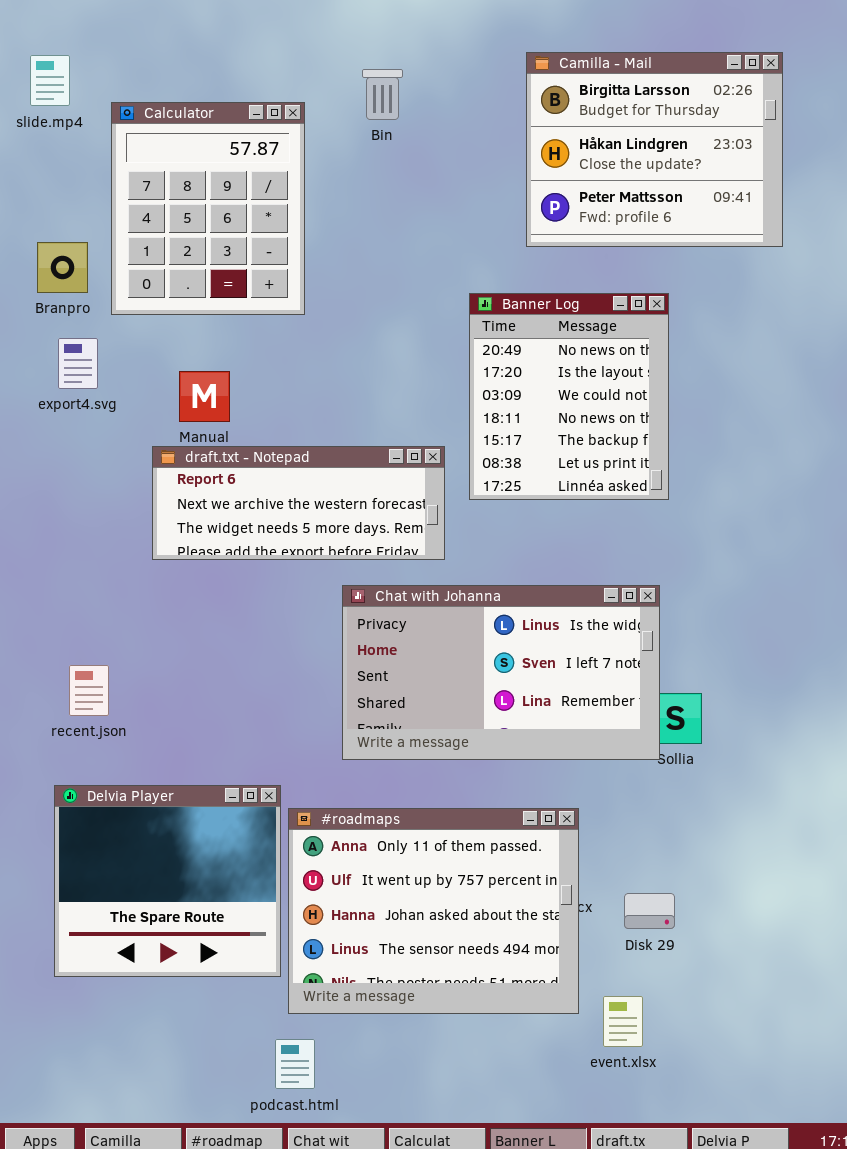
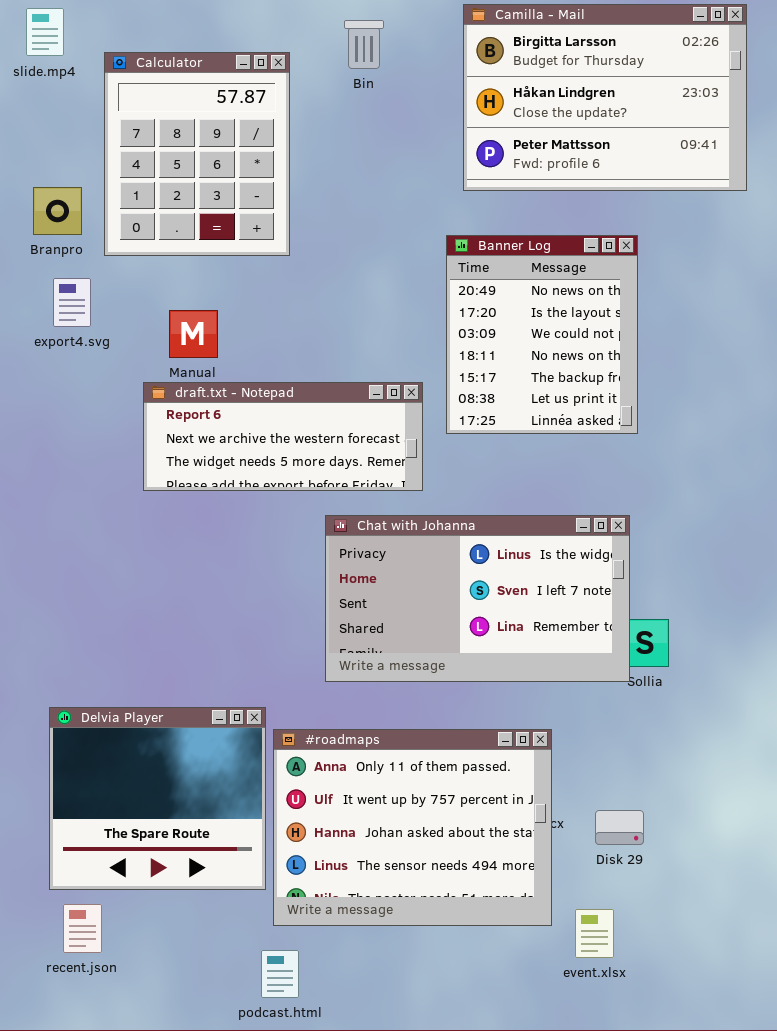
Camilla - Mail: [526,52,783,247] -> [463,4,747,191], resized
recent.json: [69,665,109,716] -> [63,904,102,953], moved

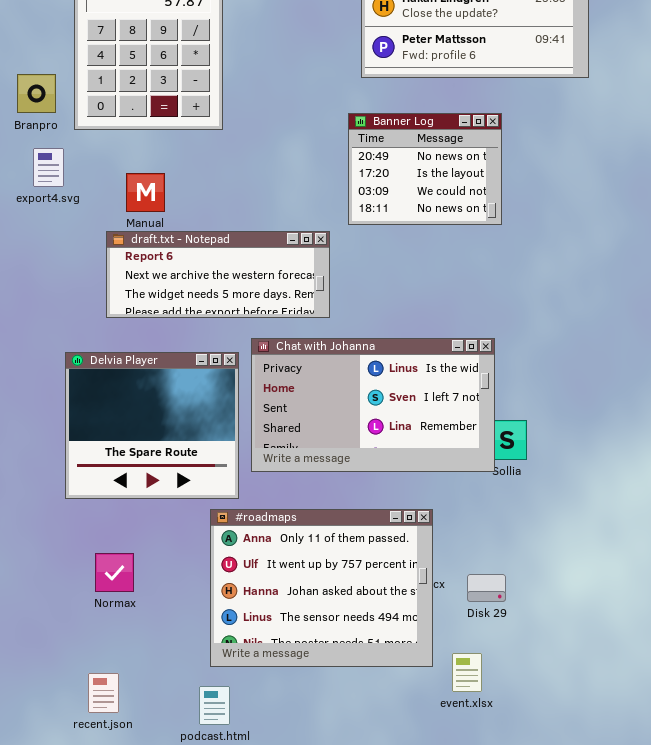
Banner Log: [446,235,638,434] -> [348,113,502,225], resized
Delvia Player: [49,707,266,890] -> [65,352,239,499], moved
recent.json: [63,904,102,953] -> [88,673,119,713], moved

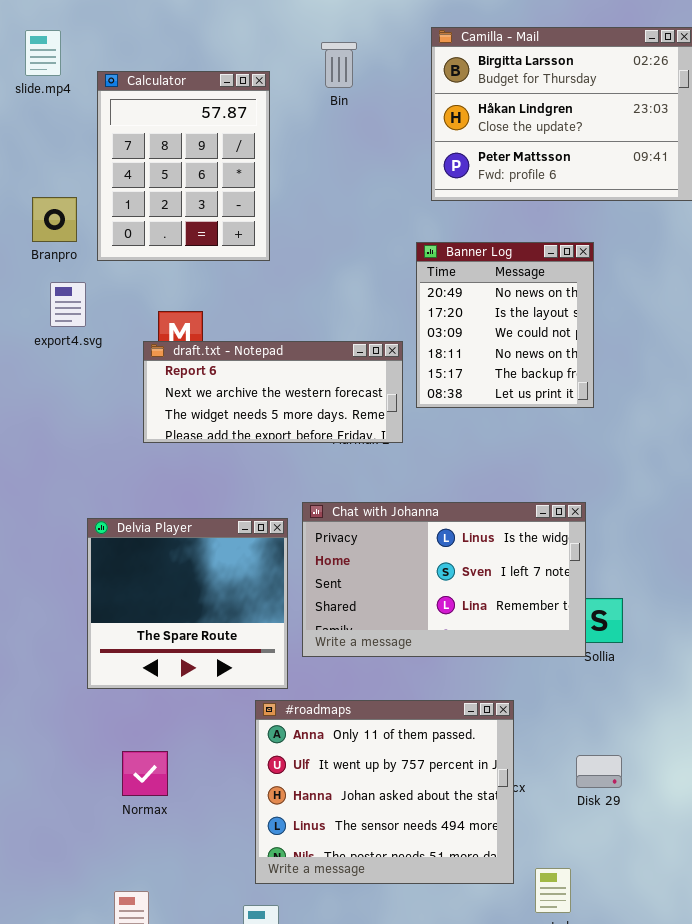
Banner Log: [348,113,502,225] -> [416,242,594,408], resized
draft.txt - Notepad: [106,231,330,318] -> [143,341,403,443], moved
Disk 29: [467,574,506,602] -> [576,755,622,788], moved

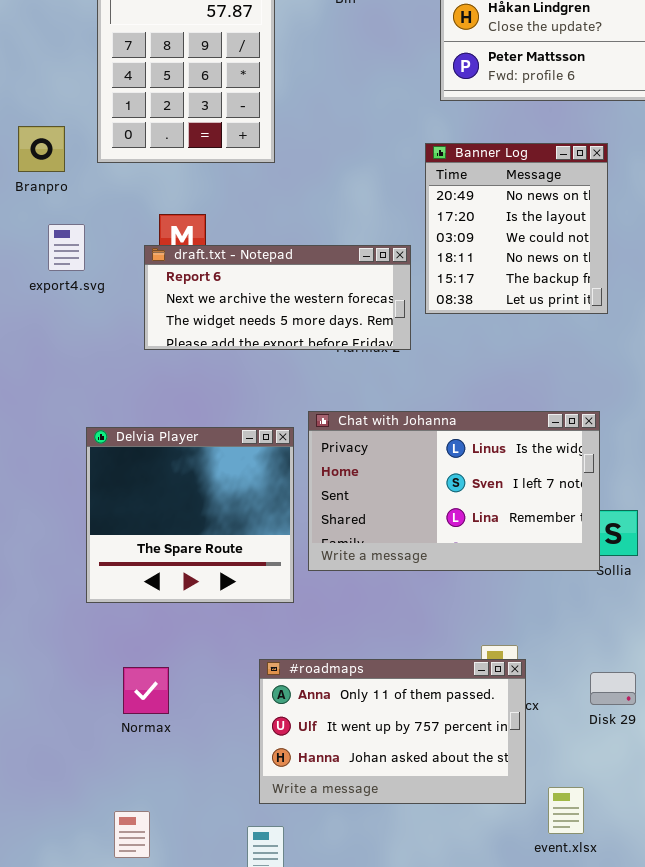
Branpro: [32,197,77,242] -> [18,126,65,172], moved
export4.svg: [50,282,86,327] -> [48,224,85,271], moved
#roadmaps: [255,700,514,884] -> [259,659,526,804], resized

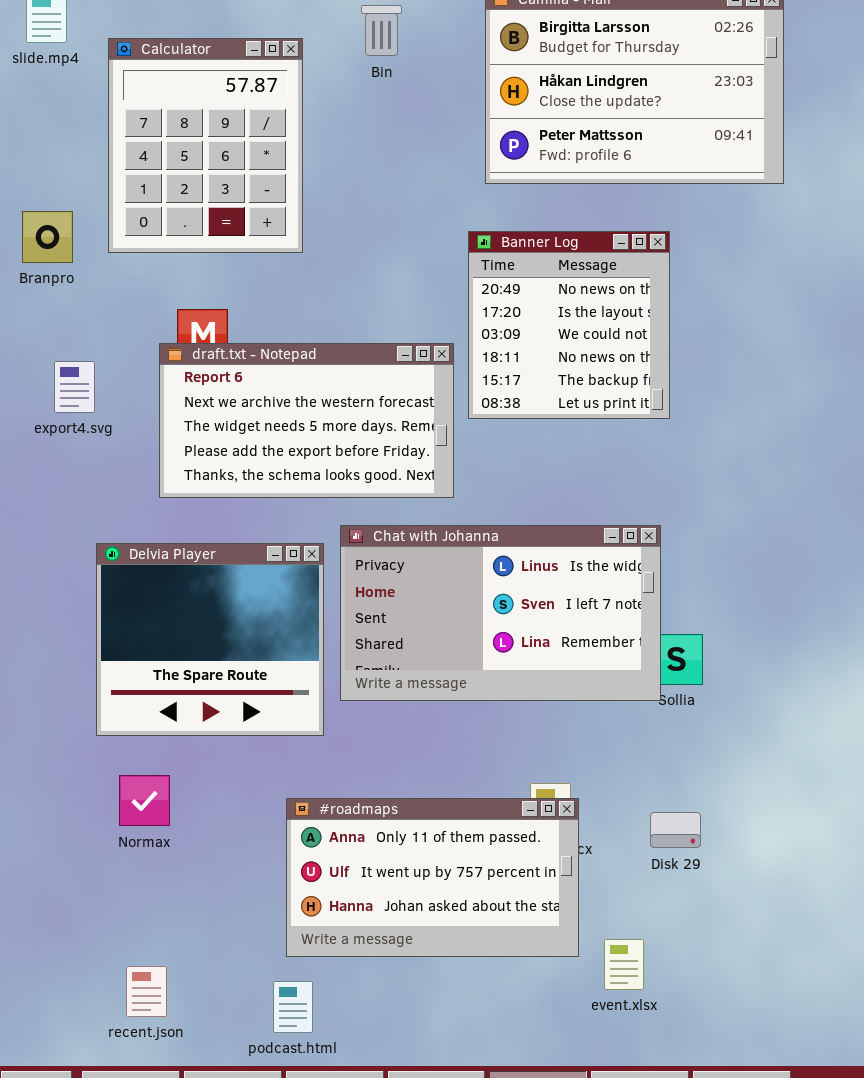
export4.svg: [48,224,85,271] -> [54,361,95,413], moved
draft.txt - Notepad: [144,245,411,350] -> [159,343,454,498], resized
Normax: [123,667,169,714] -> [119,775,170,826], moved

